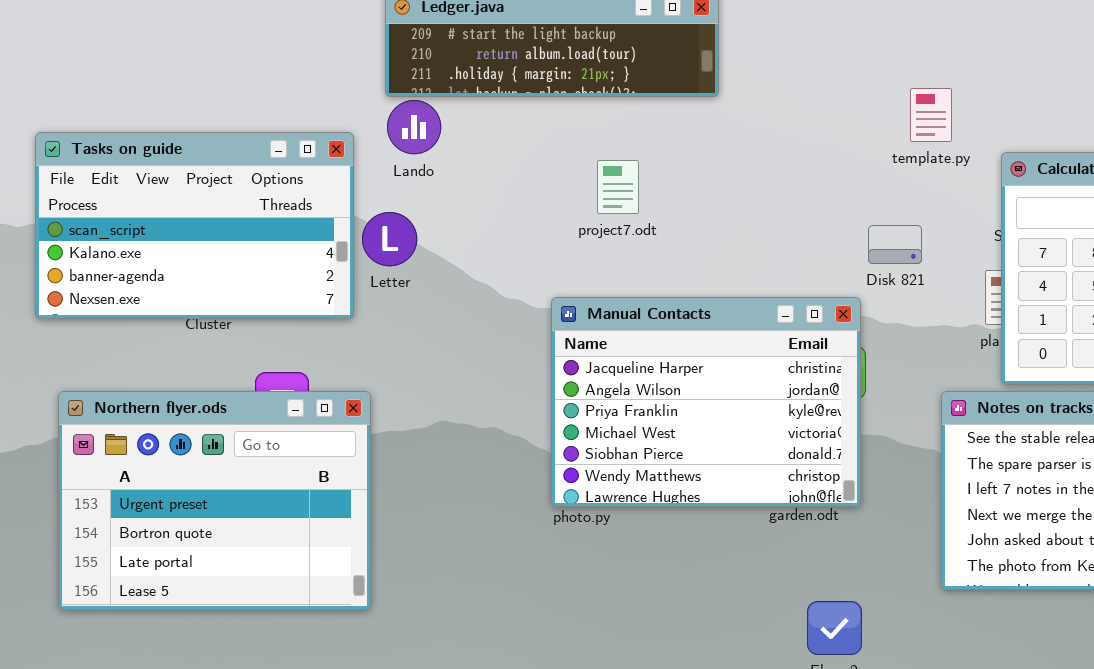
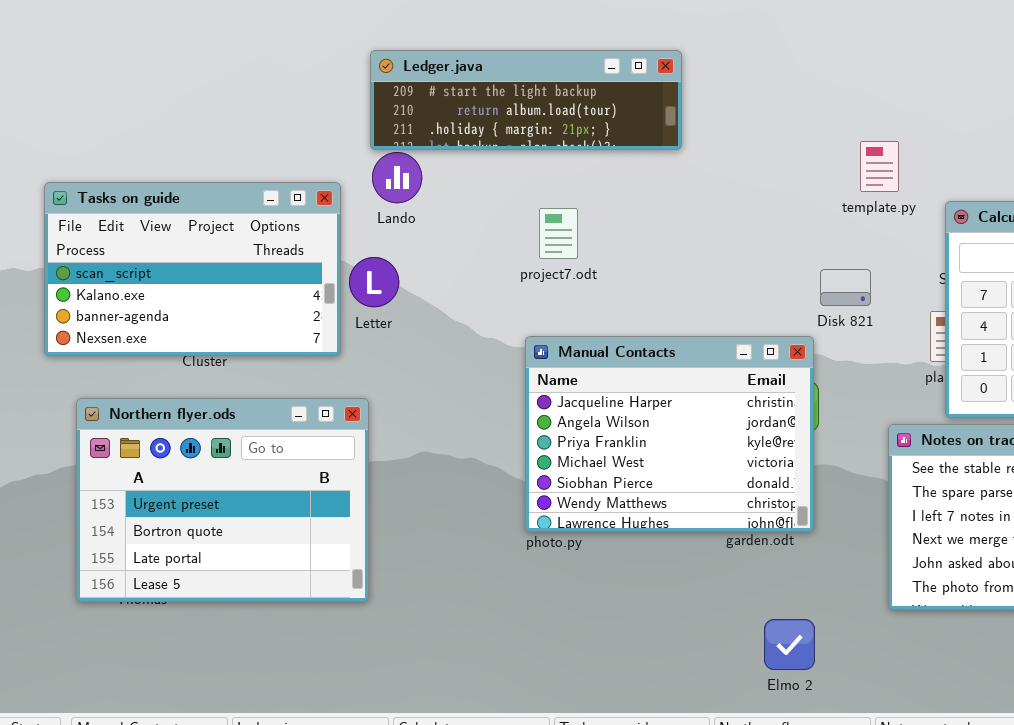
project7.odt: [597,160,639,214] -> [539,208,578,259], moved
Northern flyer.ods: [58,391,371,610] -> [76,398,369,602], moved

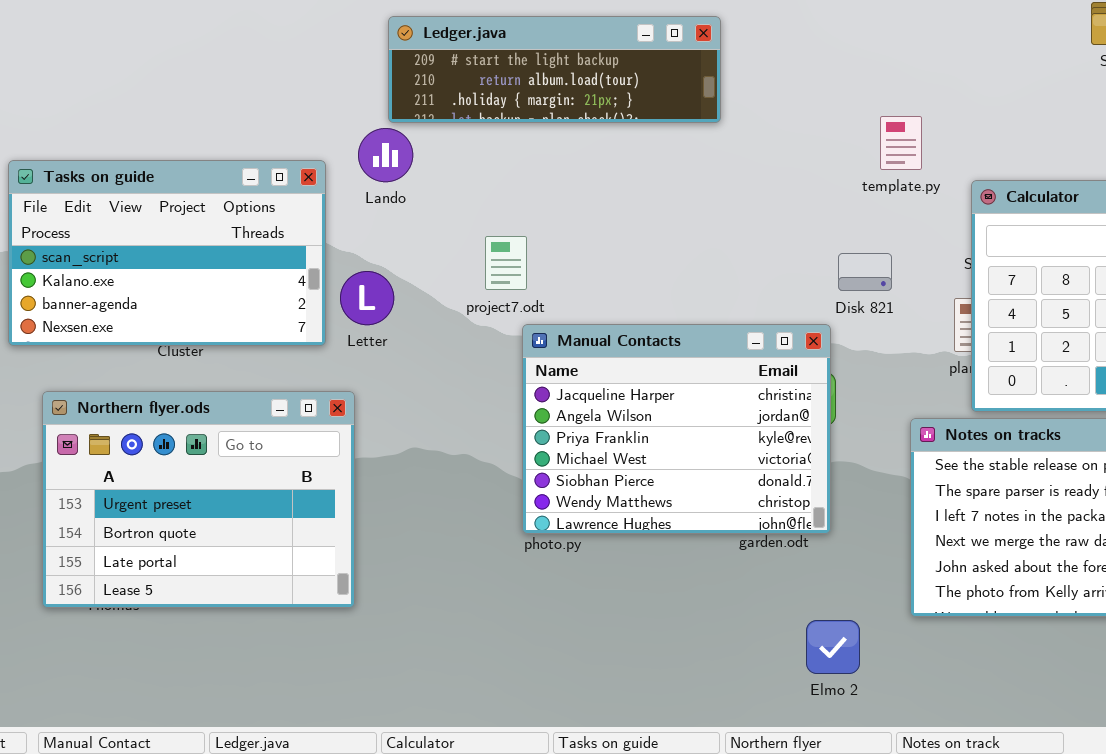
Ledger.java: [370,50,682,150] -> [388,16,721,123], moved
project7.odt: [539,208,578,259] -> [485,236,527,290], moved
Letter: [349,257,399,307] -> [340,271,394,325], moved
Elmo 2: [764,619,815,670] -> [806,620,860,674], moved

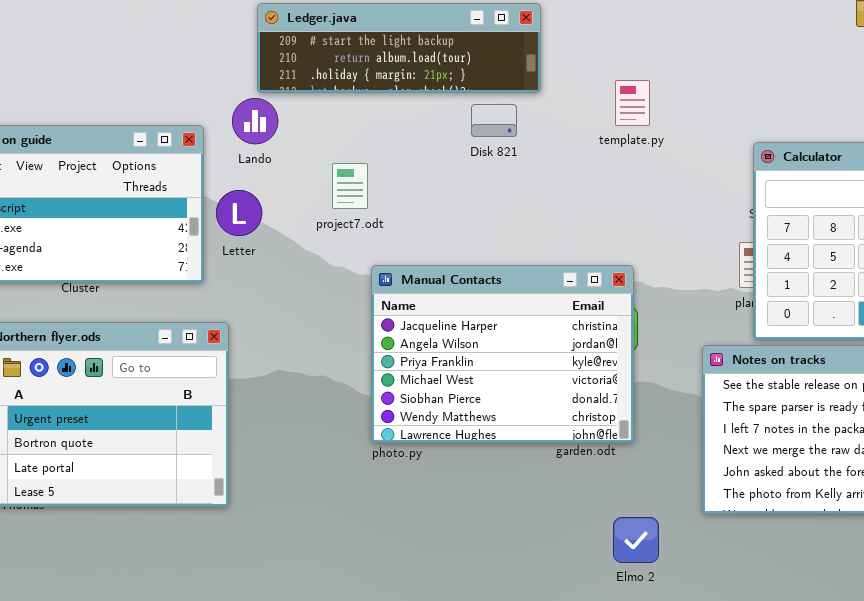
template.py: [880,116,922,170] -> [615,80,650,126], moved
project7.odt: [485,236,527,290] -> [332,163,368,209], moved
Disk 821: [838,253,892,291] -> [471,104,517,137], moved
Letter: [340,271,394,325] -> [216,190,262,236], moved

